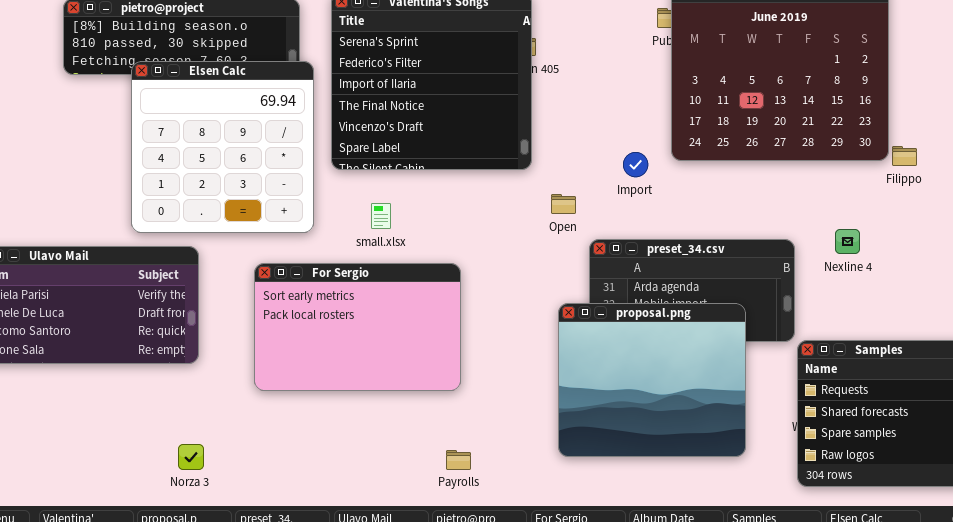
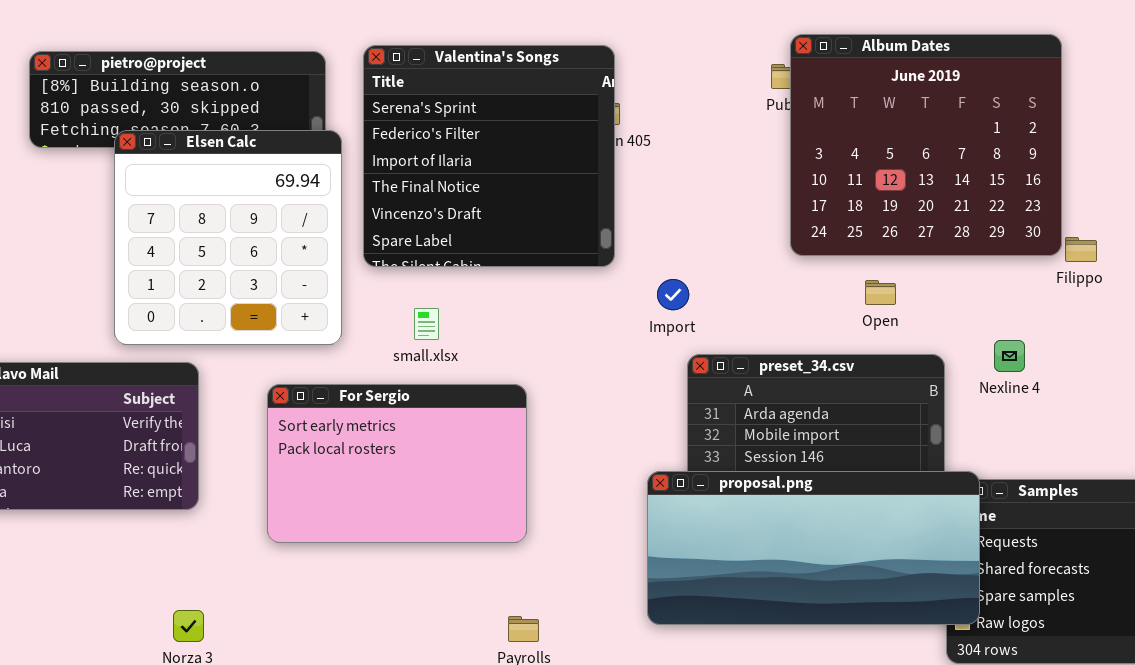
Import: [623,152,648,177] -> [657,279,689,310], moved
Open: [551,194,576,214] -> [865,280,896,305], moved
proposal.png: [558,303,746,457] -> [647,471,980,625], resized

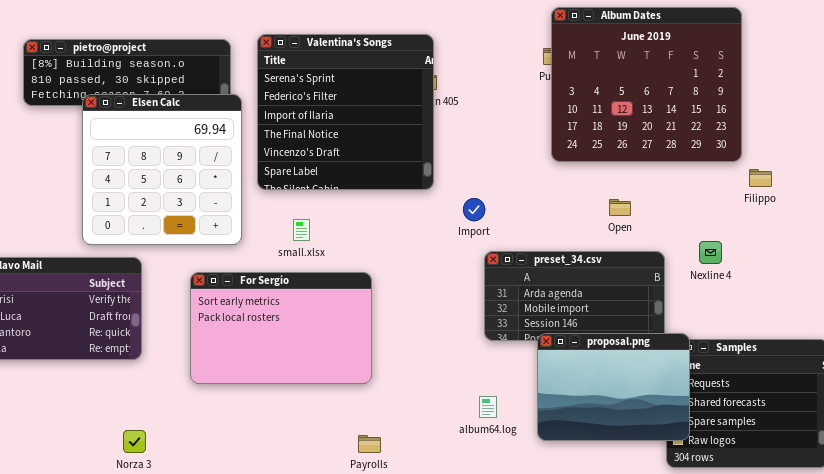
Album Dates: [790,34,1062,256] -> [551,7,742,162], moved
proposal.png: [647,471,980,625] -> [537,333,690,441], resized

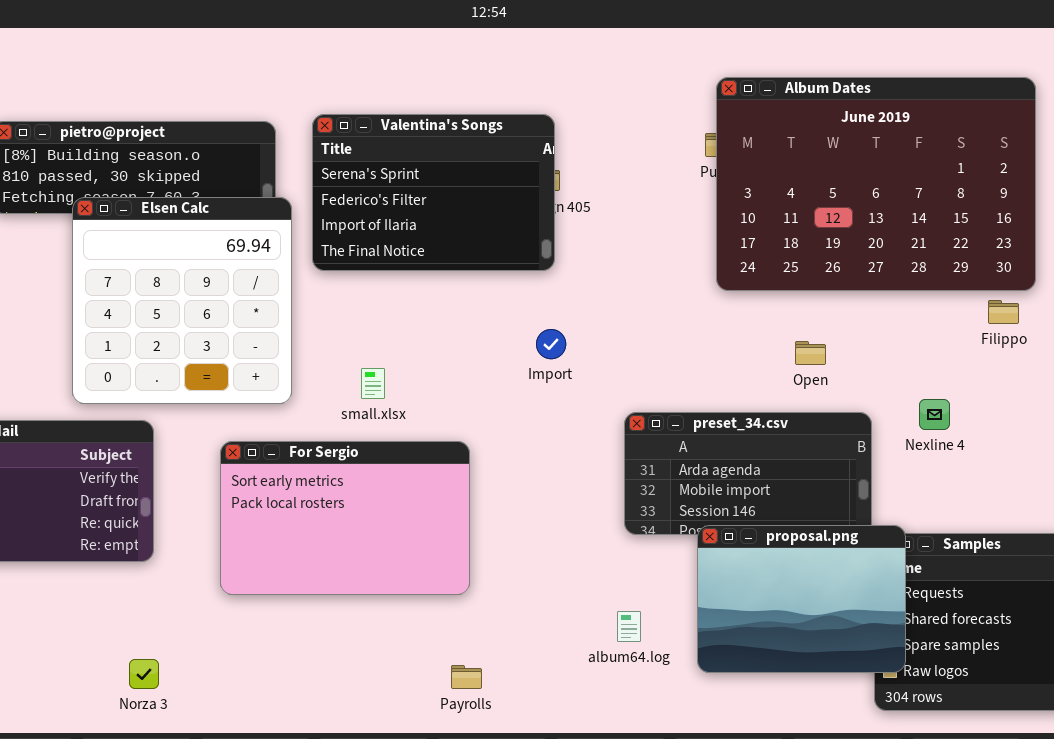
Album Dates: [551,7,742,162] -> [716,77,1036,291], resized
Valentina's Songs: [257,34,434,190] -> [312,114,555,271], resized
Import: [463,198,485,221] -> [536,329,566,359], moved

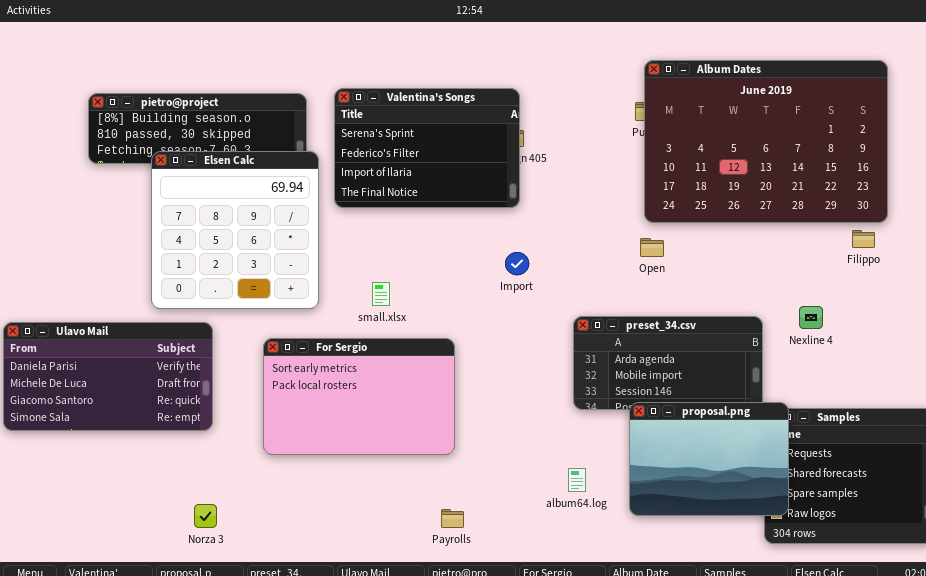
Open: [795,341,826,365] -> [640,238,664,257], moved

